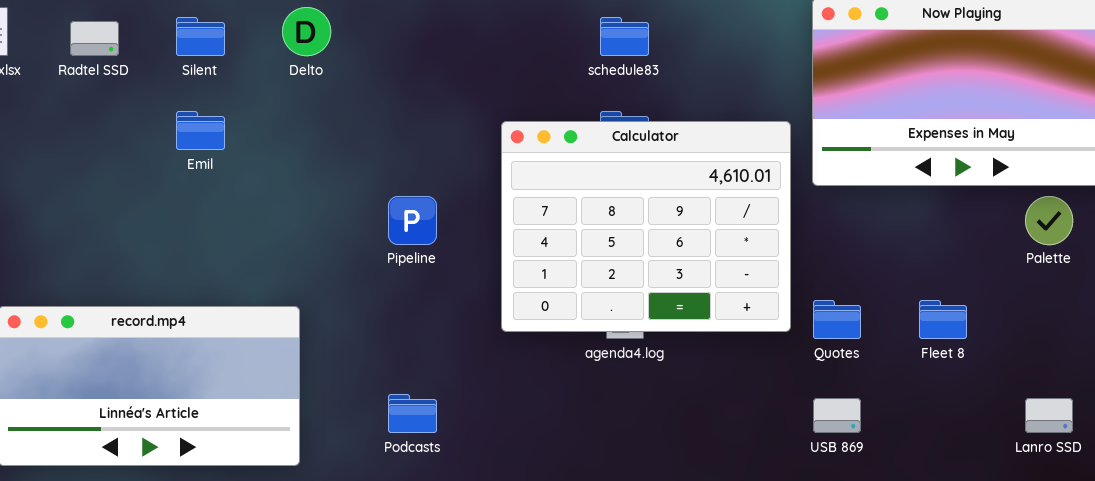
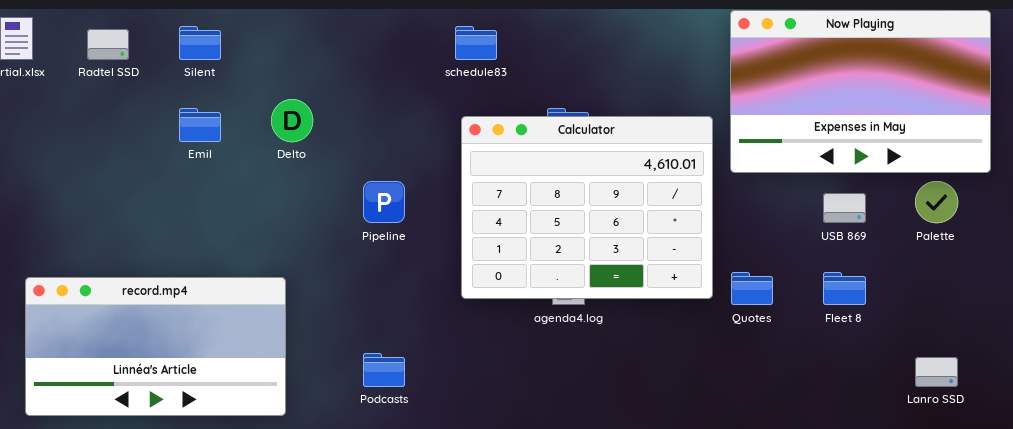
Delto: [282,7,331,56] -> [271,99,313,142], moved
schedule83: [600,17,649,56] -> [455,26,497,60], moved
USB 869: [813,398,861,433] -> [823,193,866,223], moved

